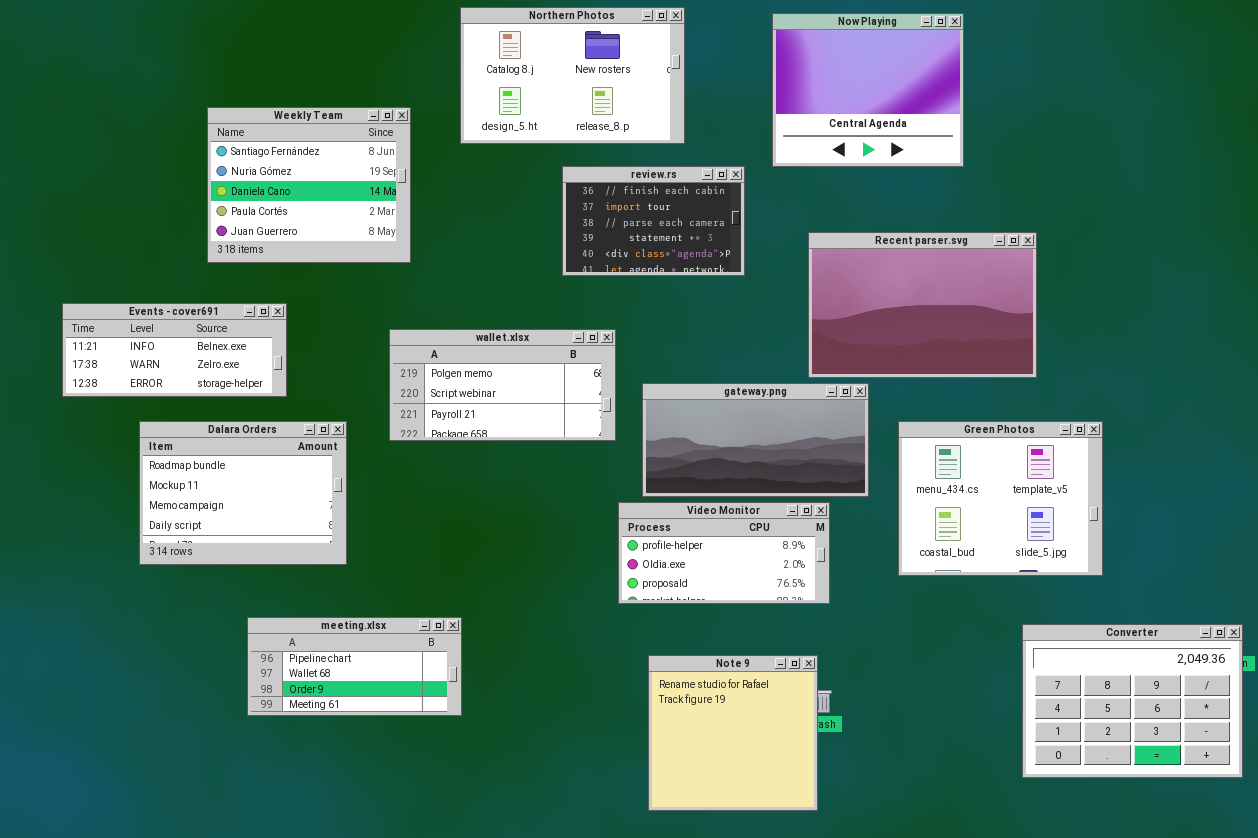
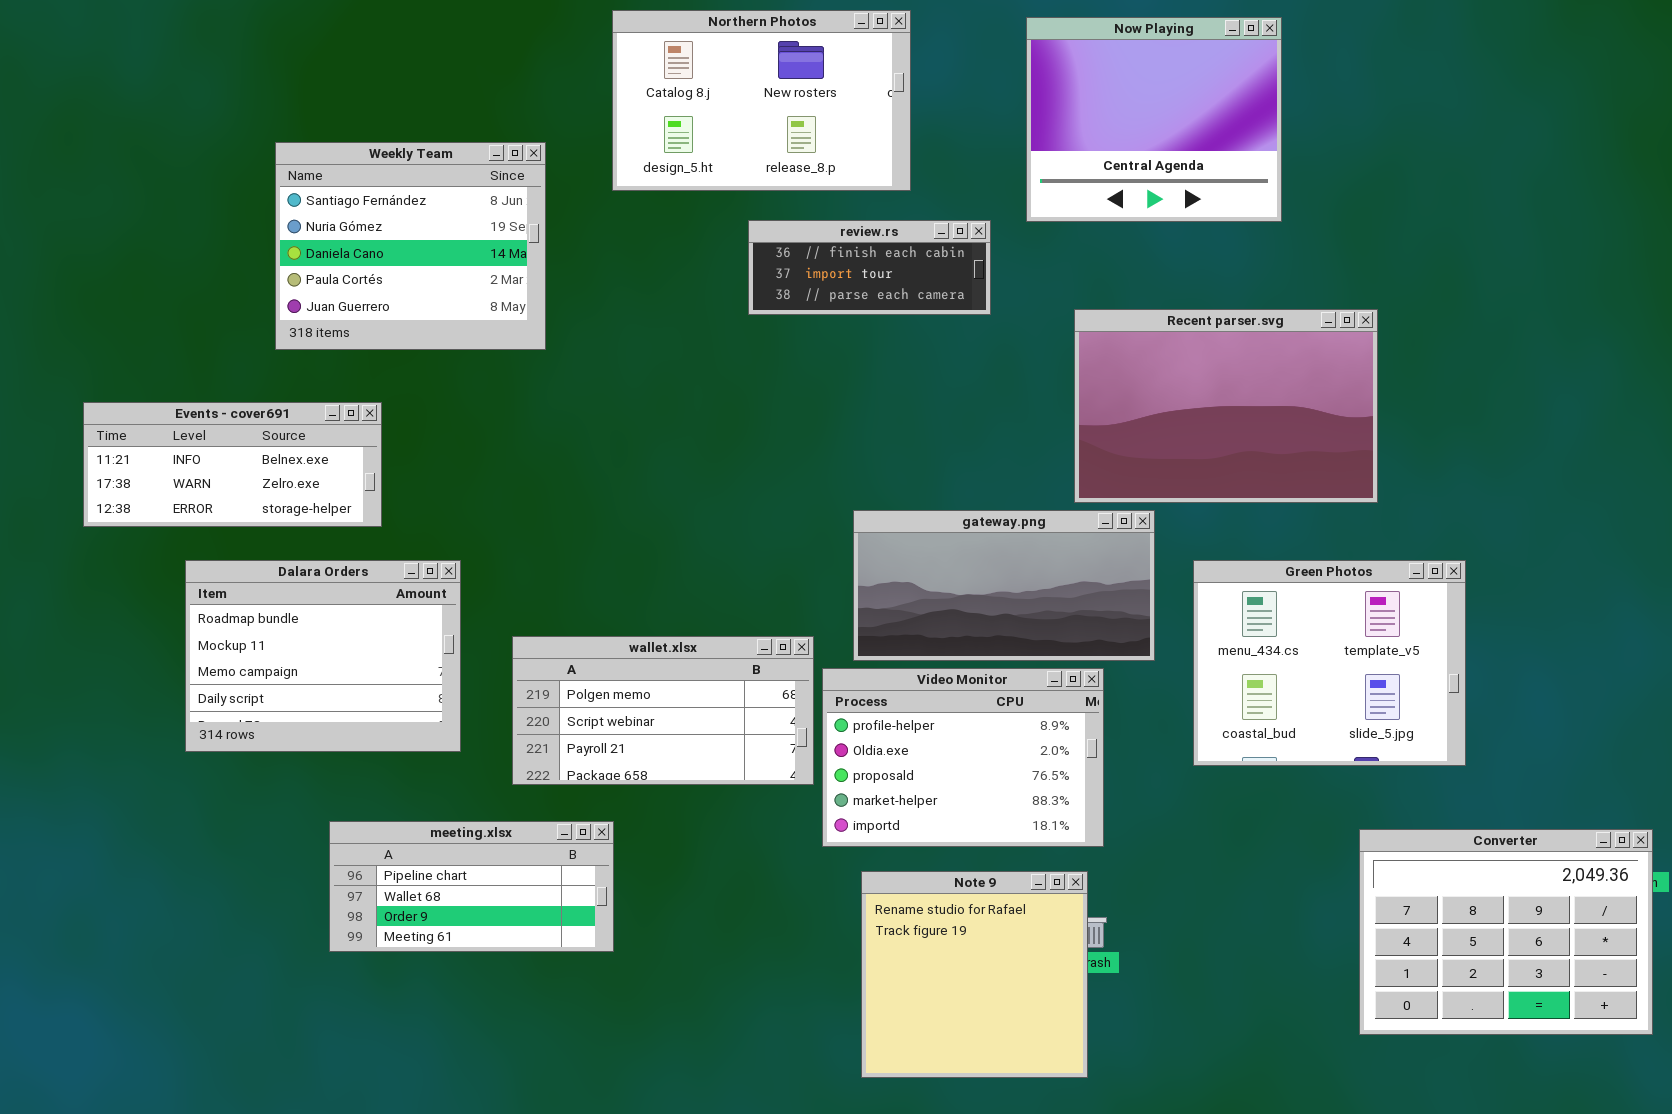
review.rs: [562,166,745,276] -> [748,220,991,315], resized
wallet.xlsx: [389,329,616,441] -> [512,636,814,785], moved
Video Monitor: [618,502,830,604] -> [822,668,1104,847], resized

